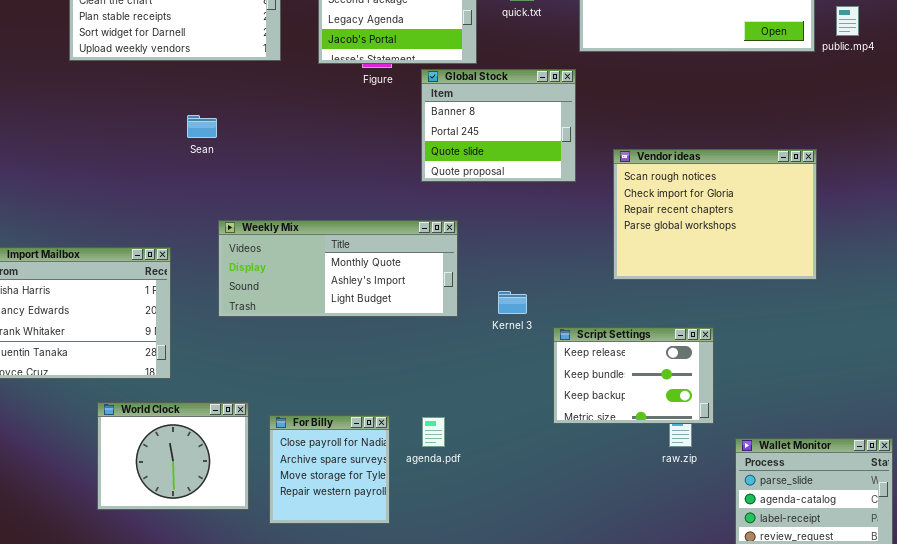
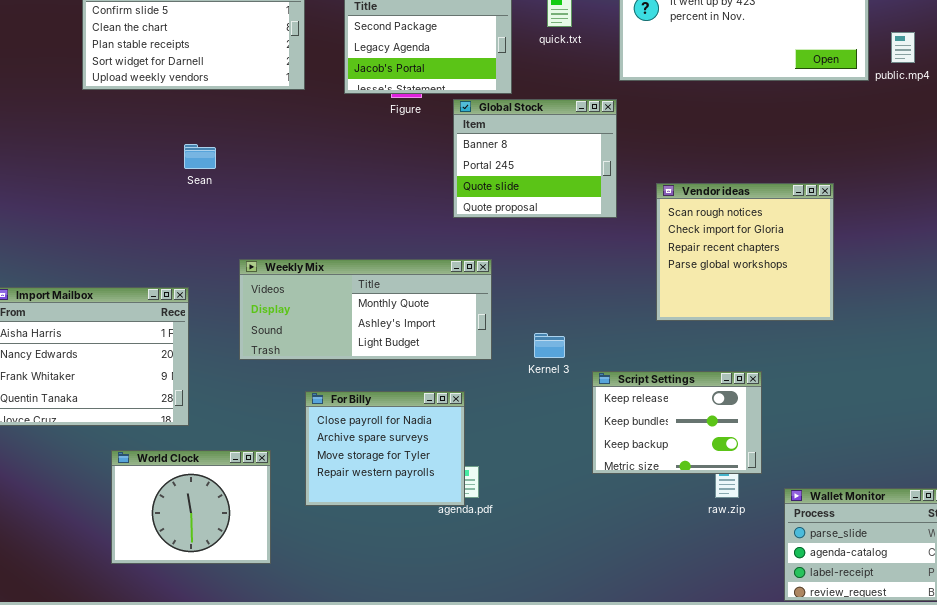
Sean: [187,115,217,138] -> [184,144,216,169], moved
Vendor ideas: [613,149,817,280] -> [656,183,834,321], resized
For Billy: [269,415,390,524] -> [305,391,465,506], moved, resized

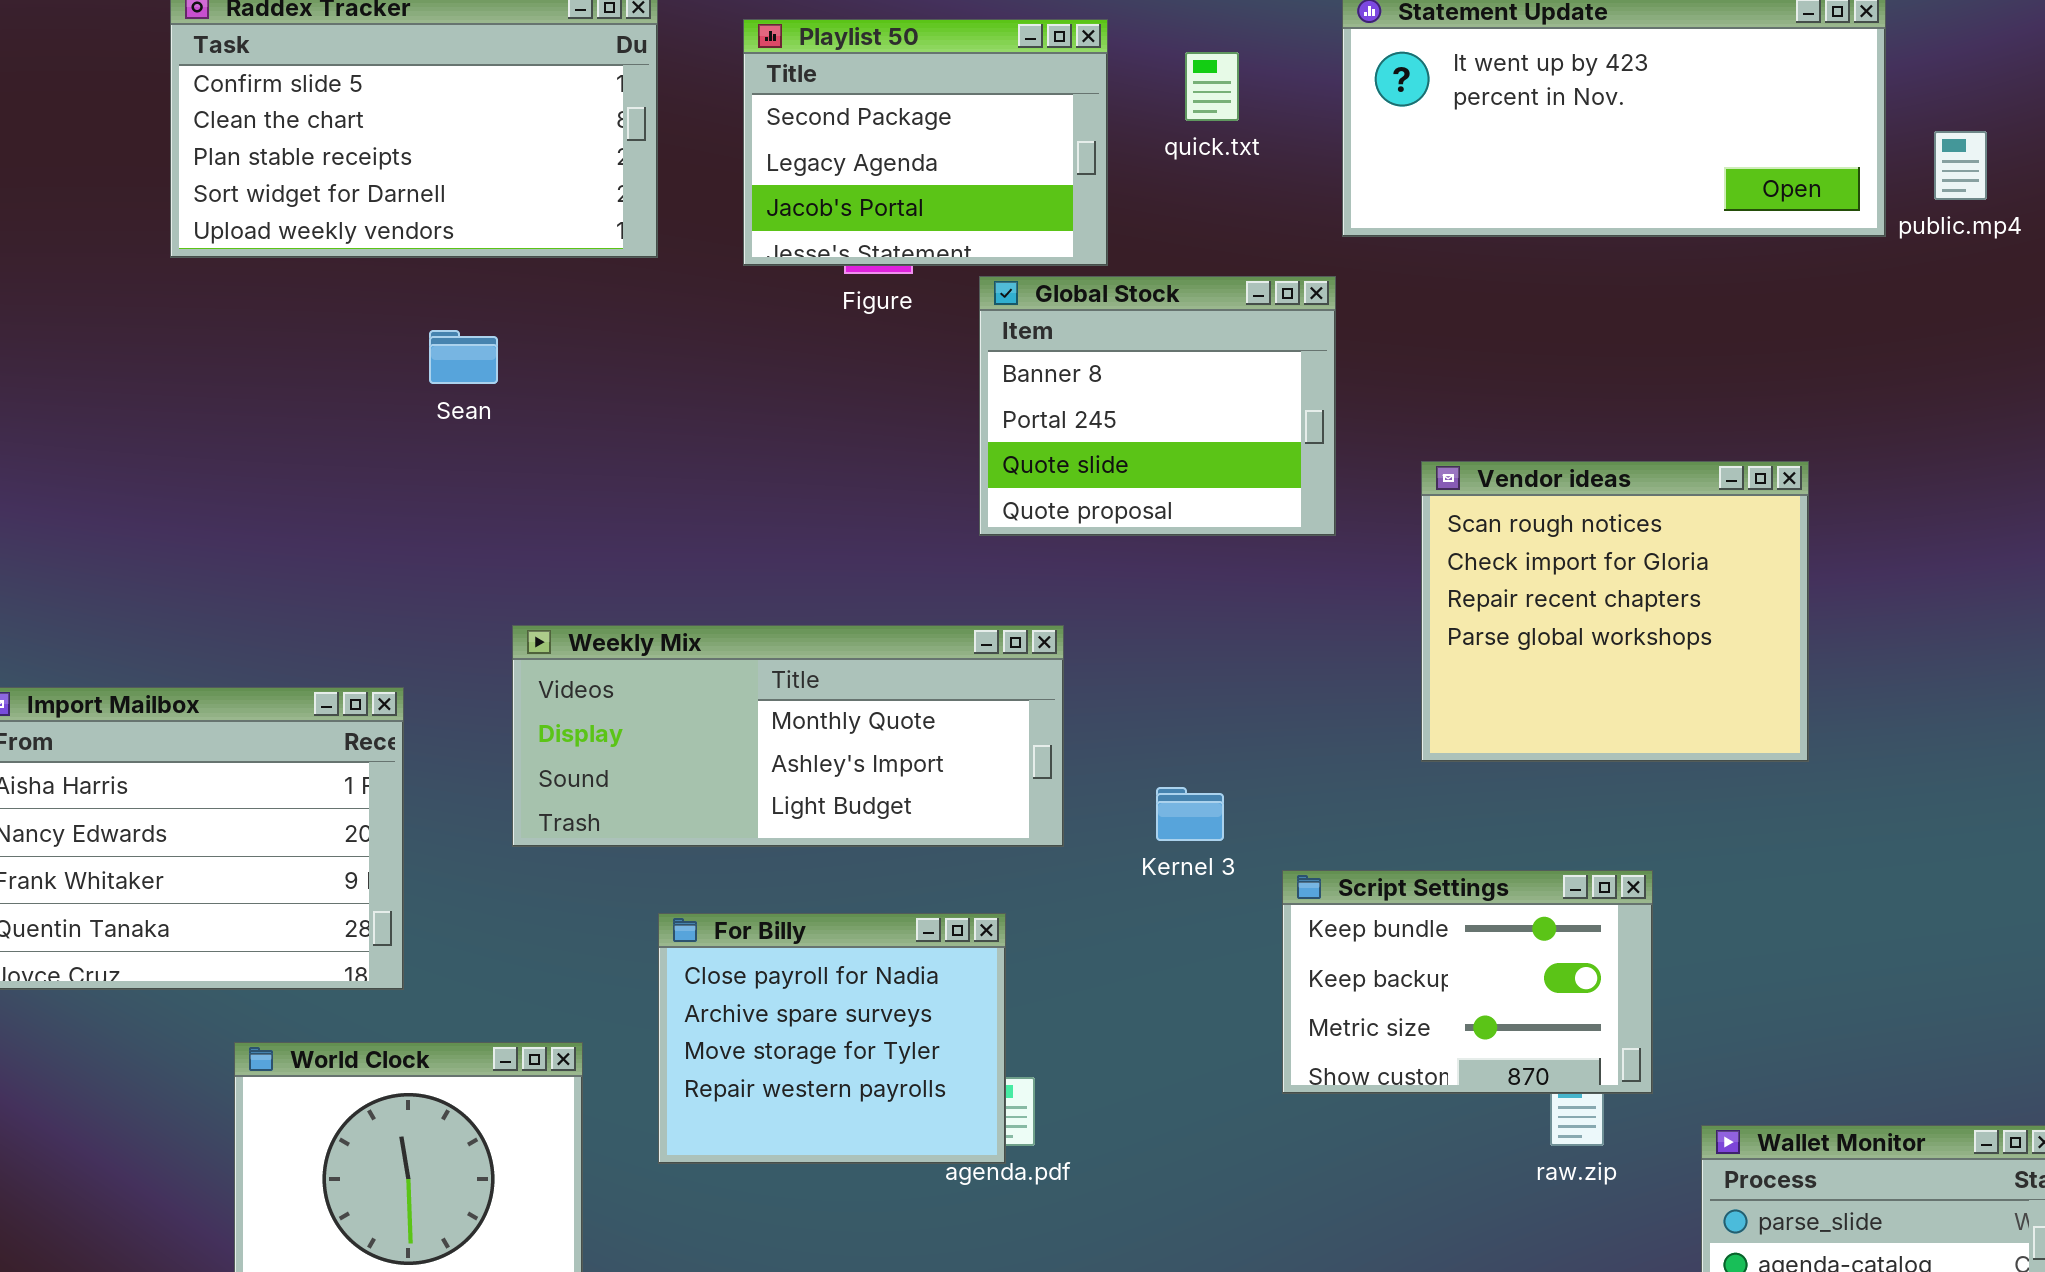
Sean: [184,144,216,169] -> [429,330,498,384], moved
Script Settings: [592,371,762,474] -> [1282,870,1653,1094], scrolled down 1 row

